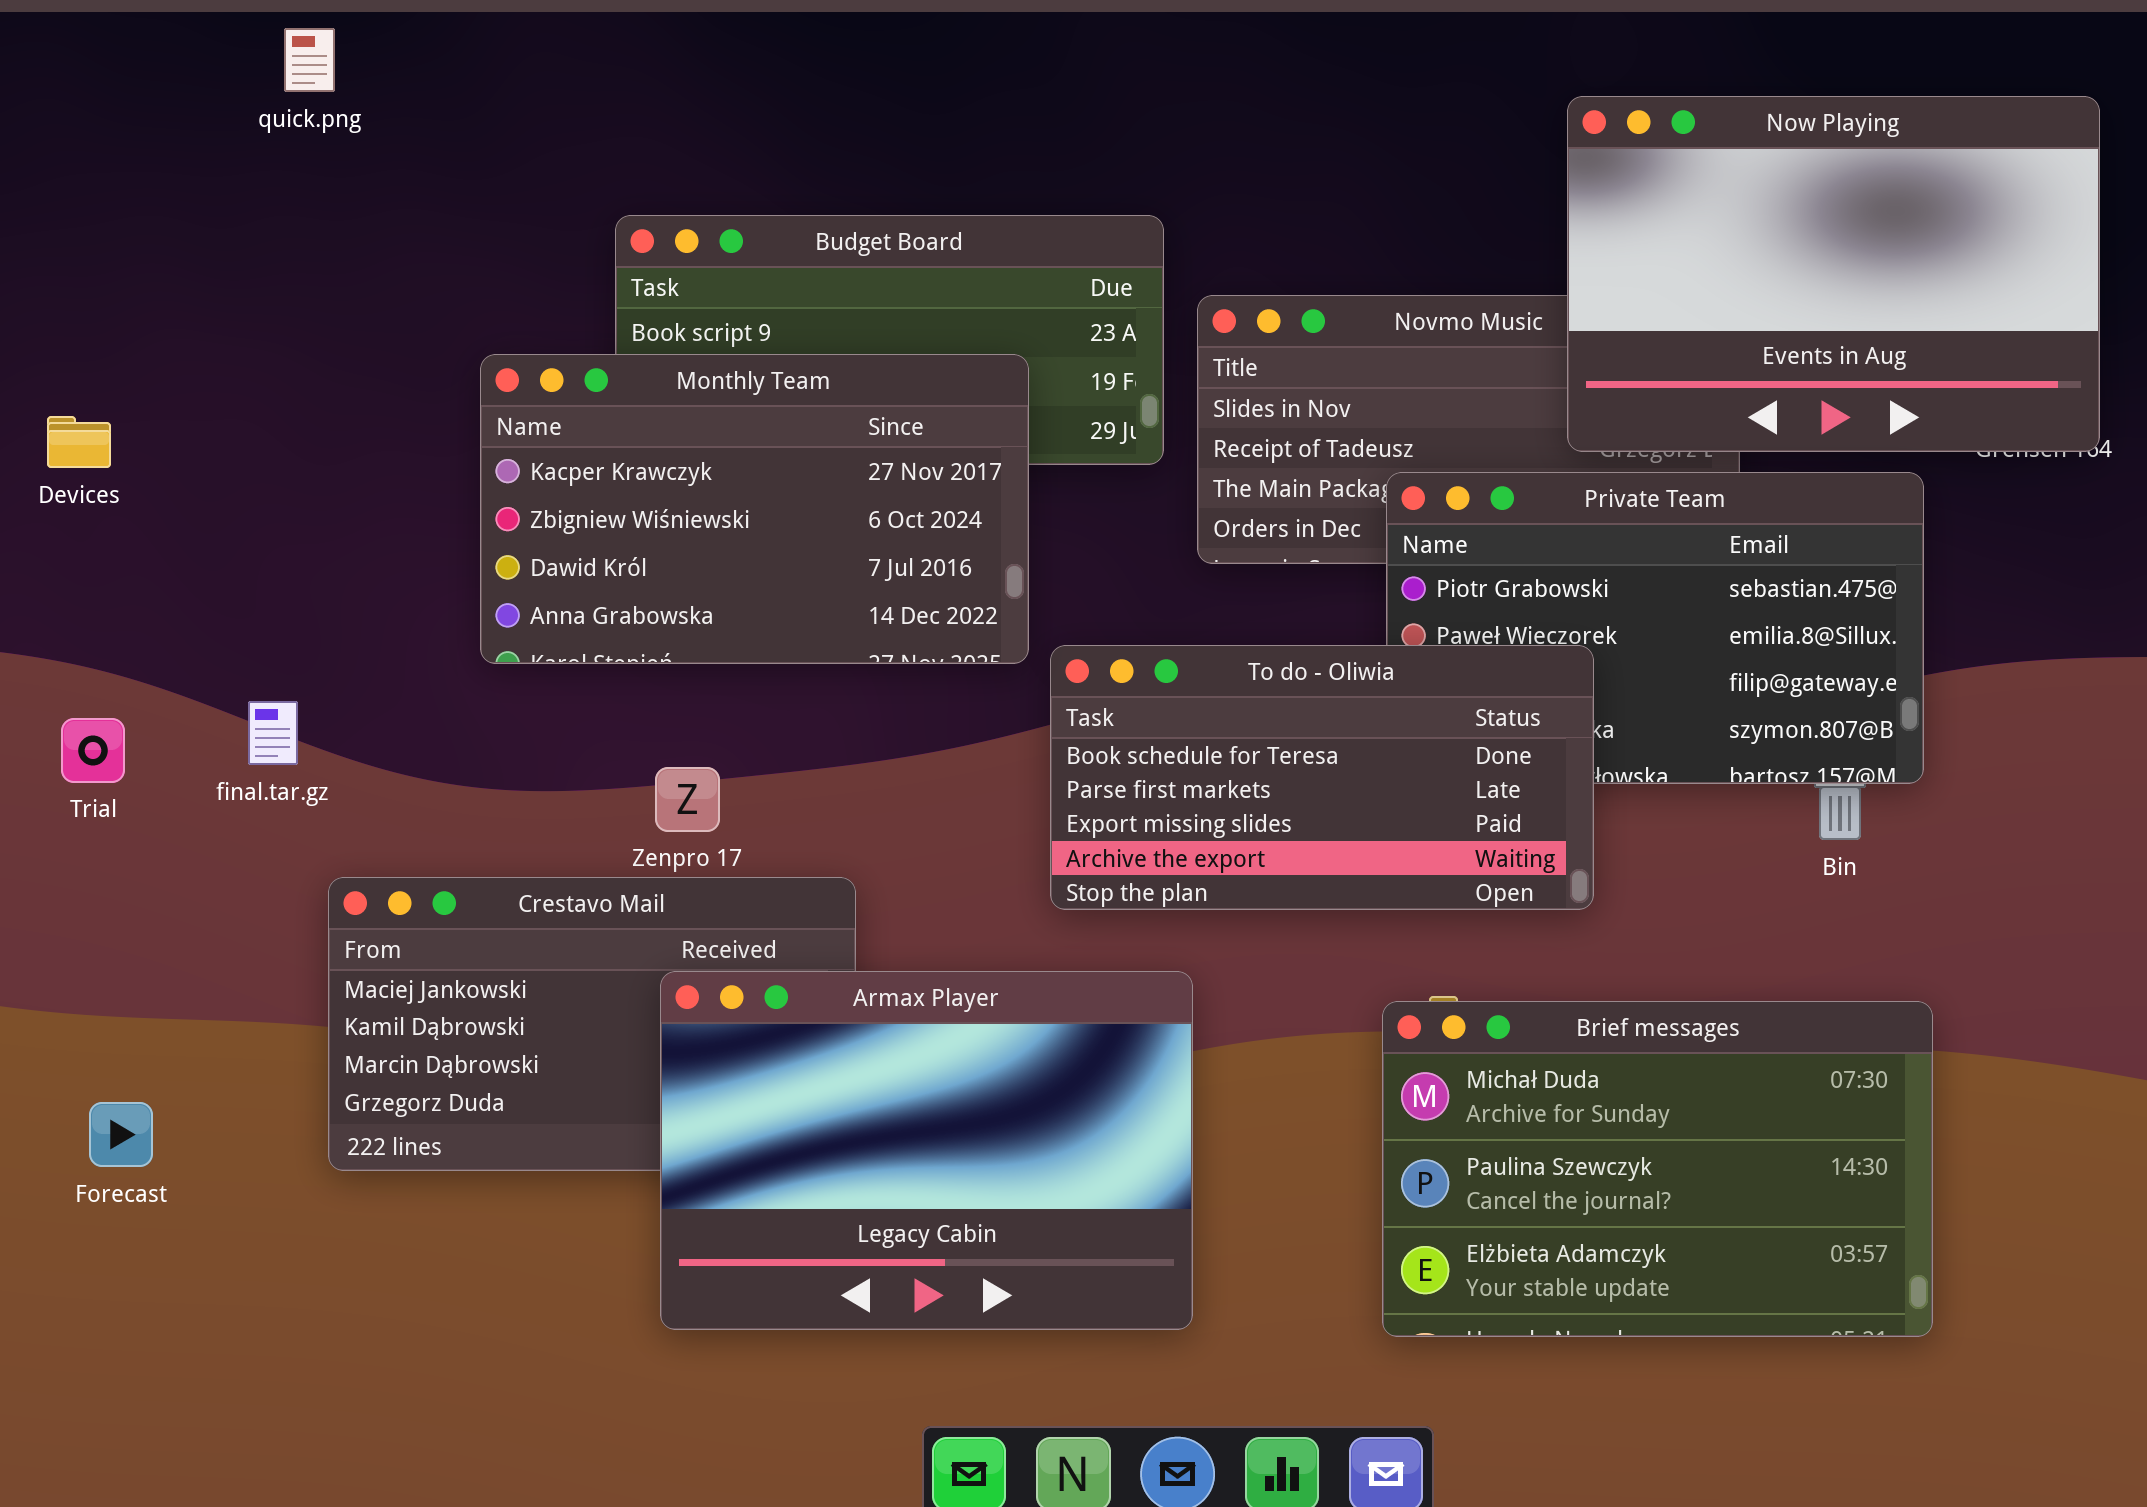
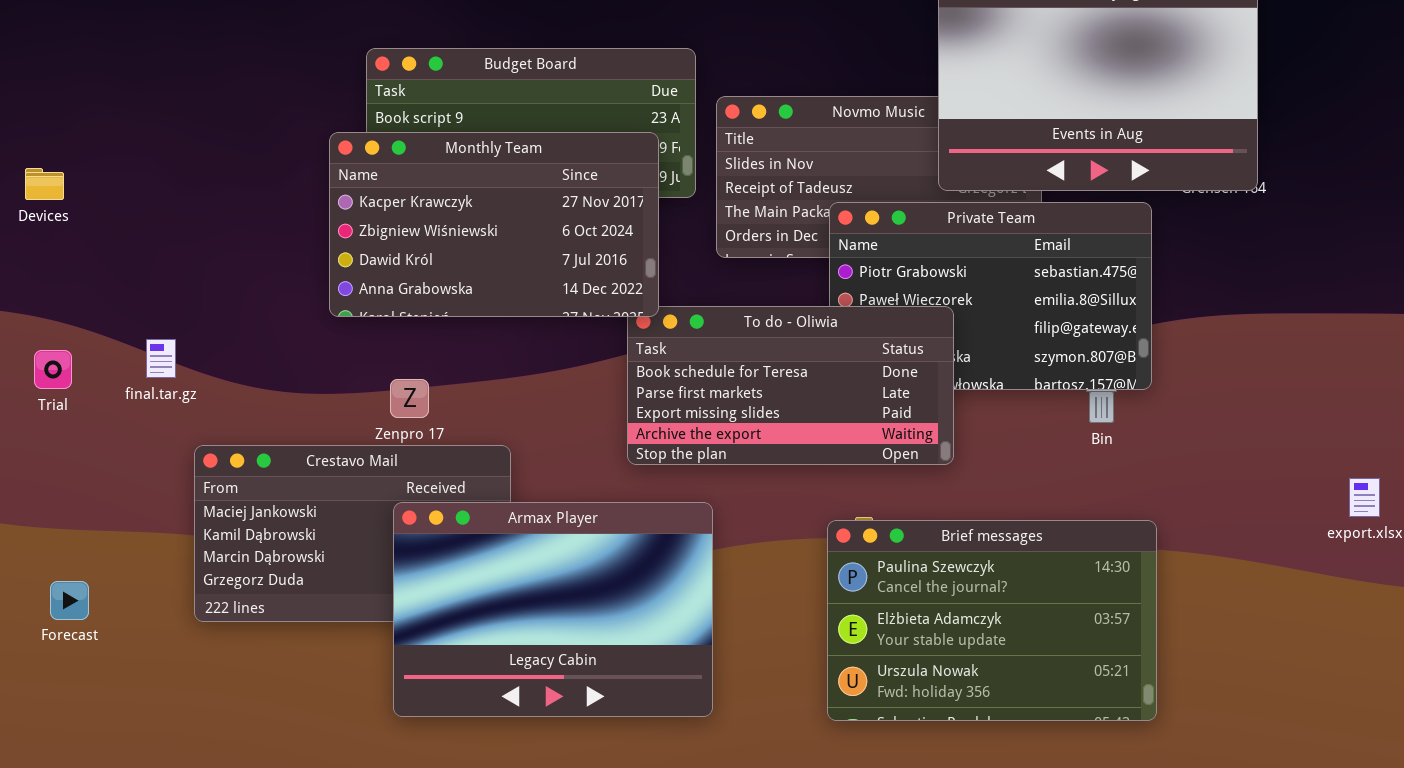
Monthly Team: [480,354,1029,664] -> [329,132,659,317], moved
Brief messages: [1382,1001,1933,1337] -> [827,520,1157,721], scrolled down 1 row

